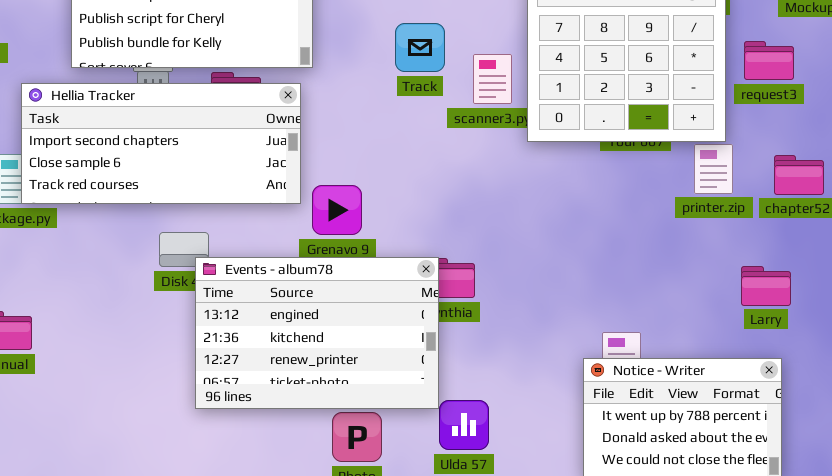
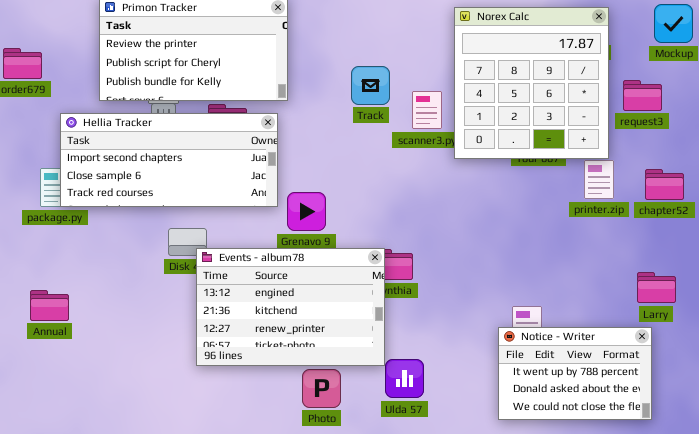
Larry: [741,266,791,306] -> [637,272,676,303], moved

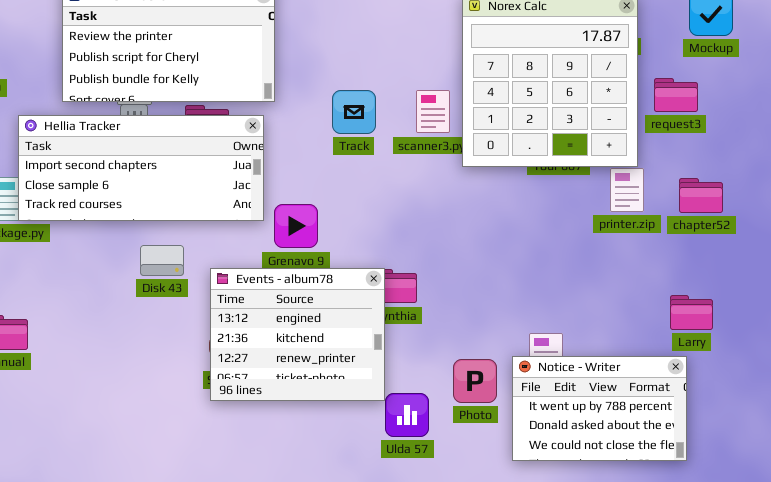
Track: [351,66,390,105] -> [332,90,376,134], moved
Events - album78: [196,248,385,366] -> [210,268,385,401], resized
Photo: [302,369,341,408] -> [453,359,497,403], moved

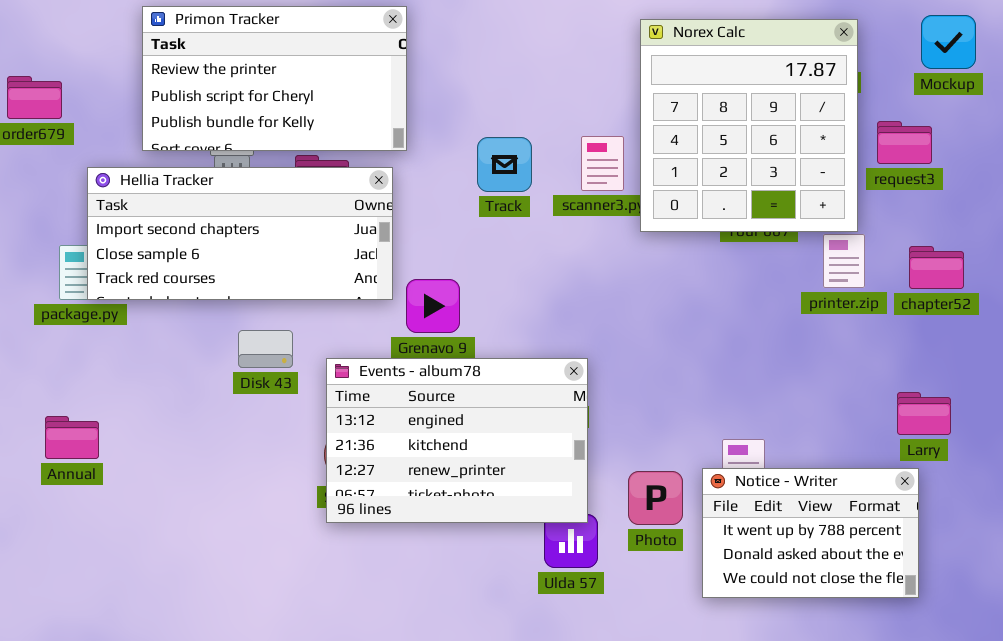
Events - album78: [210,268,385,401] -> [326,358,588,523], resized

